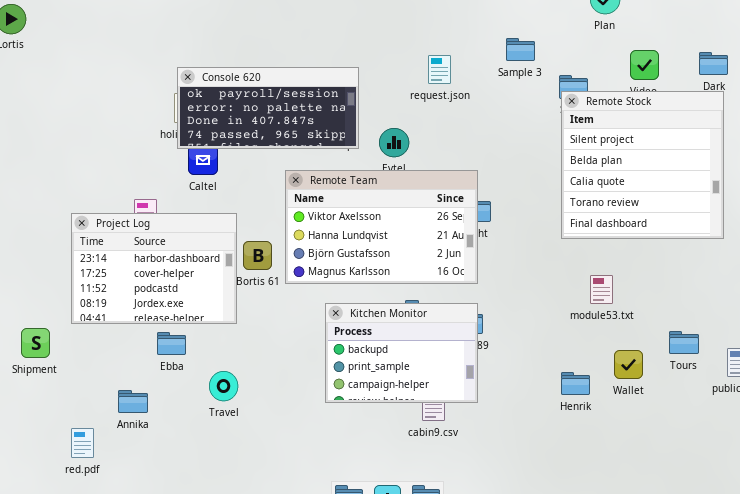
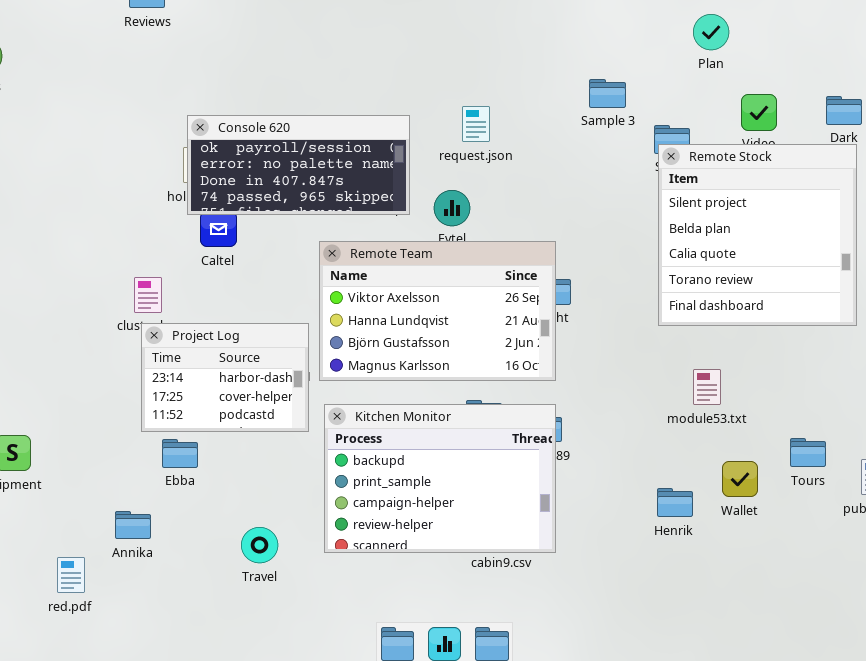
request.json: [428,55,451,84] -> [462,106,490,142], moved
Project Log: [71,213,237,324] -> [141,323,309,432], moved, resized
Kitchen Monitor: [325,303,478,403] -> [324,404,556,553], resized
Travel: [209,371,238,401] -> [241,527,278,563], moved

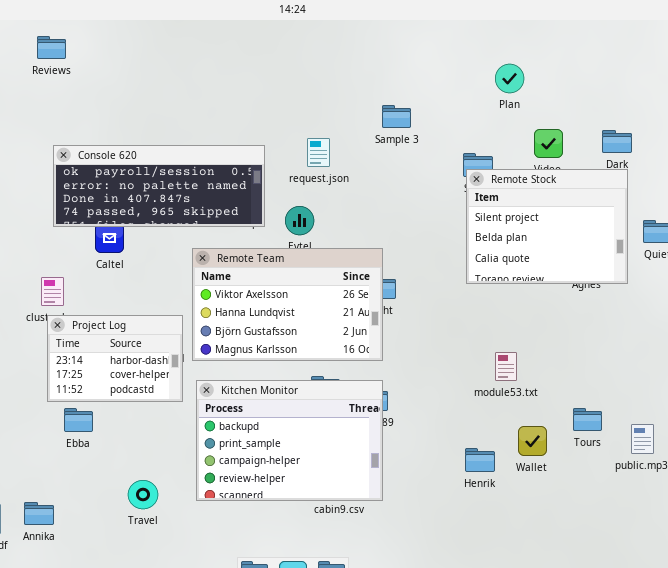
Sample 3: [589,79,626,108] -> [382,105,411,128], moved
Console 620: [187,115,410,215] -> [53,145,265,227], resized
Remote Stock: [658,144,857,326] -> [466,169,628,284], resized
Annika: [115,511,151,539] -> [24,502,54,525], moved

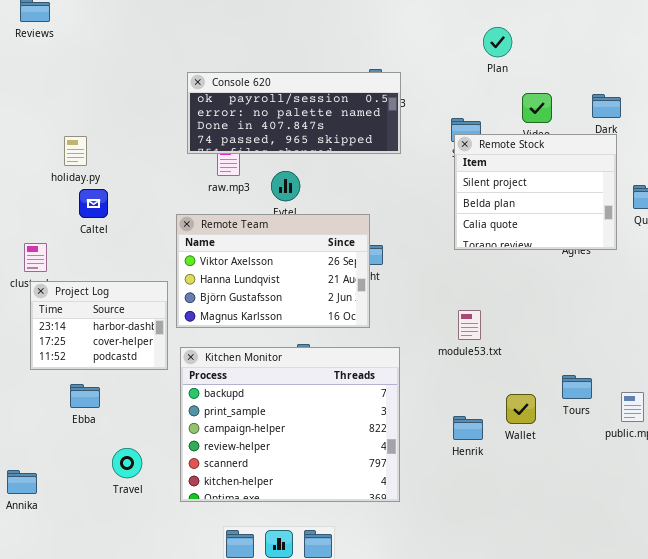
Console 620: [53,145,265,227] -> [187,72,401,154], moved
module53.txt: [495,352,517,381] -> [458,310,481,340], moved
Kitchen Monitor: [196,380,383,501] -> [180,347,400,502], resized
Ebba: [64,408,93,432] -> [70,384,100,408], moved

